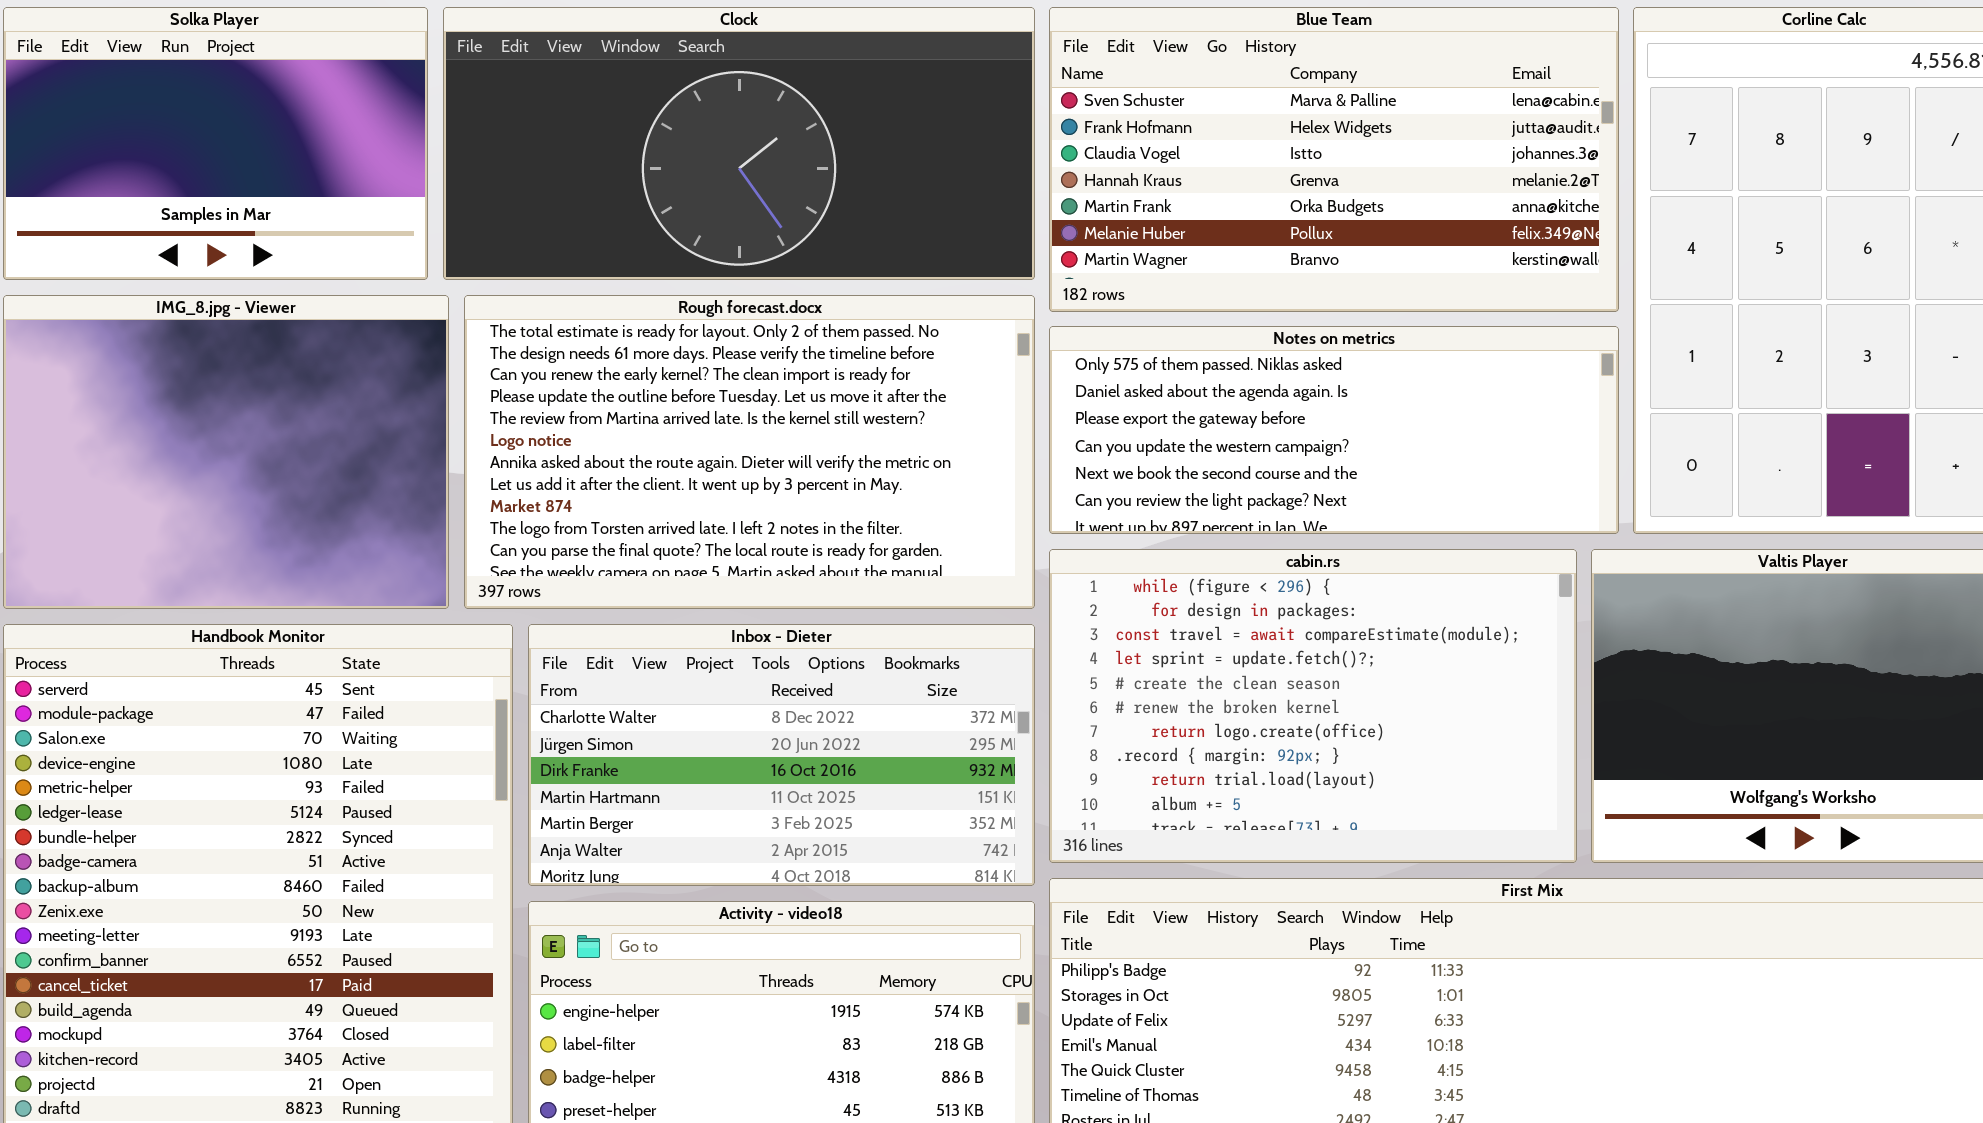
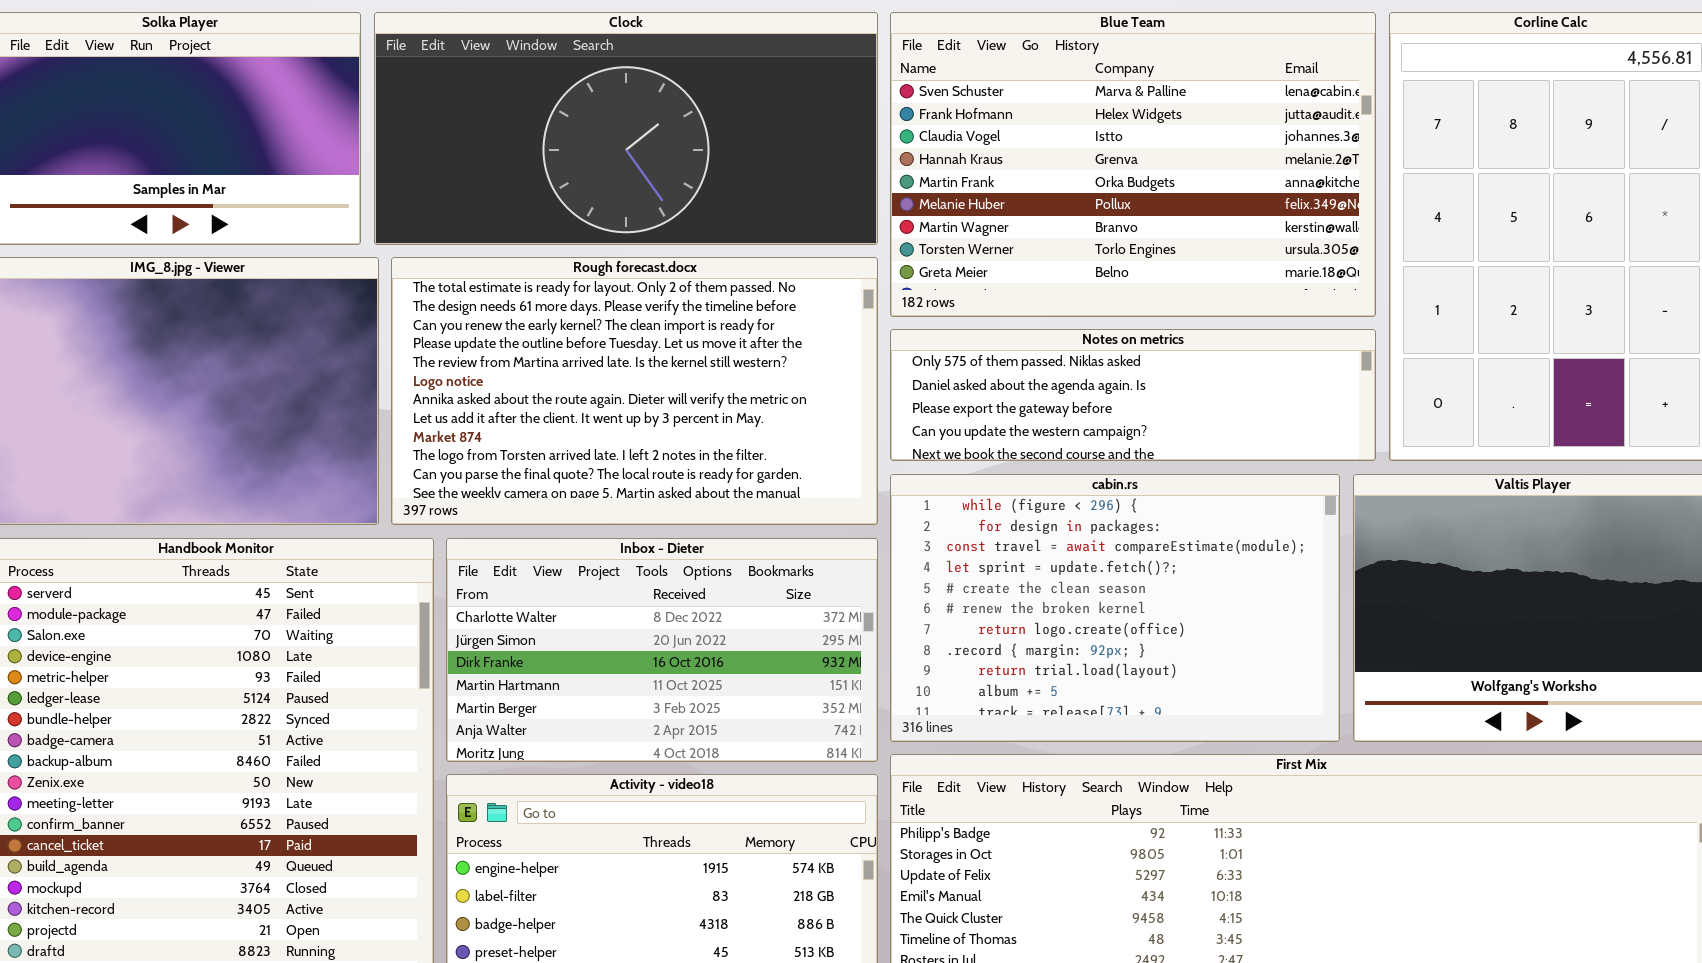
Blue Team: [1049,7,1619,312] -> [890,12,1376,317], resized
Notes on metrics: [1049,326,1619,534] -> [890,329,1376,461], resized

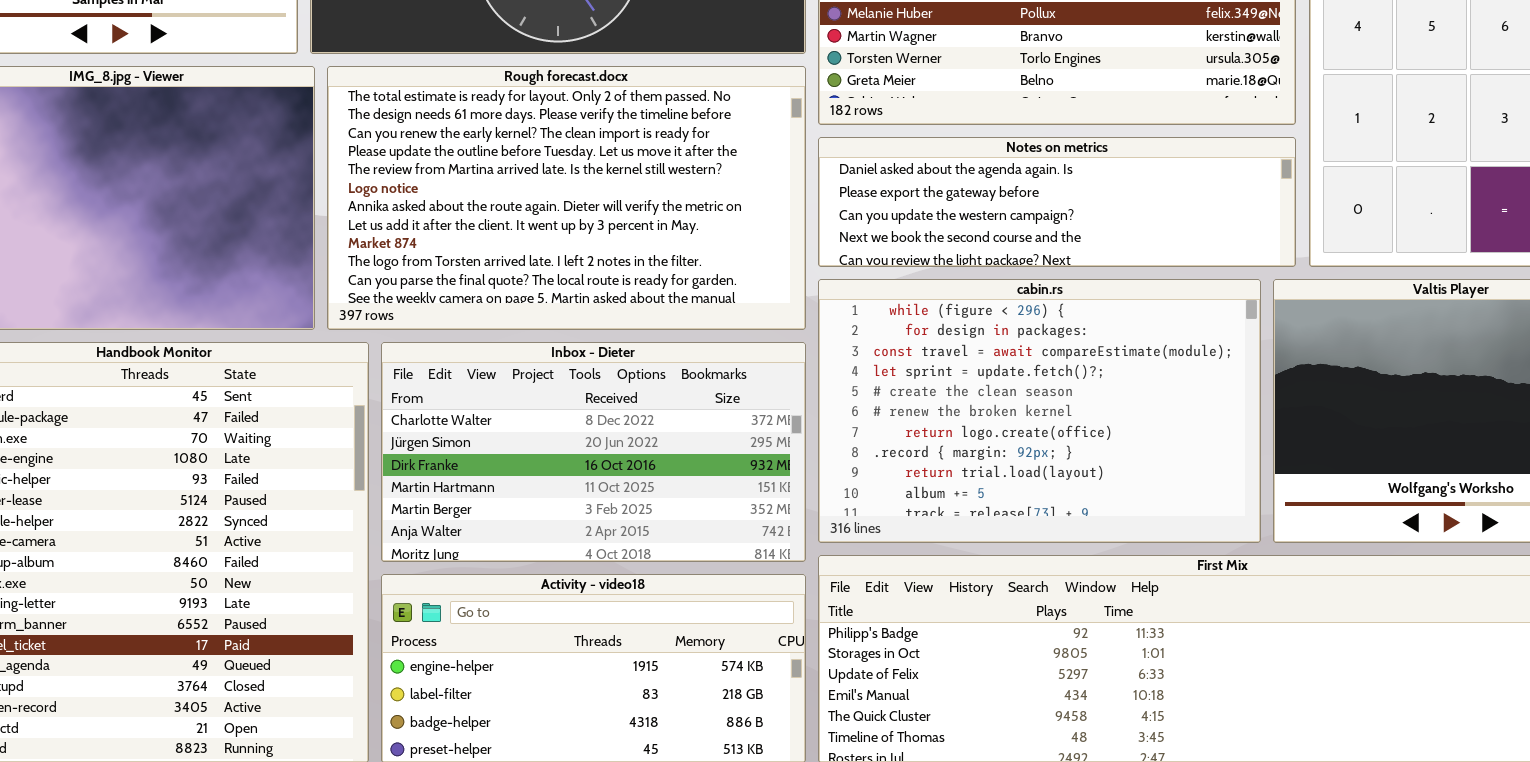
Notes on metrics: [890,329,1376,461] -> [818,137,1296,267], scrolled down 1 row

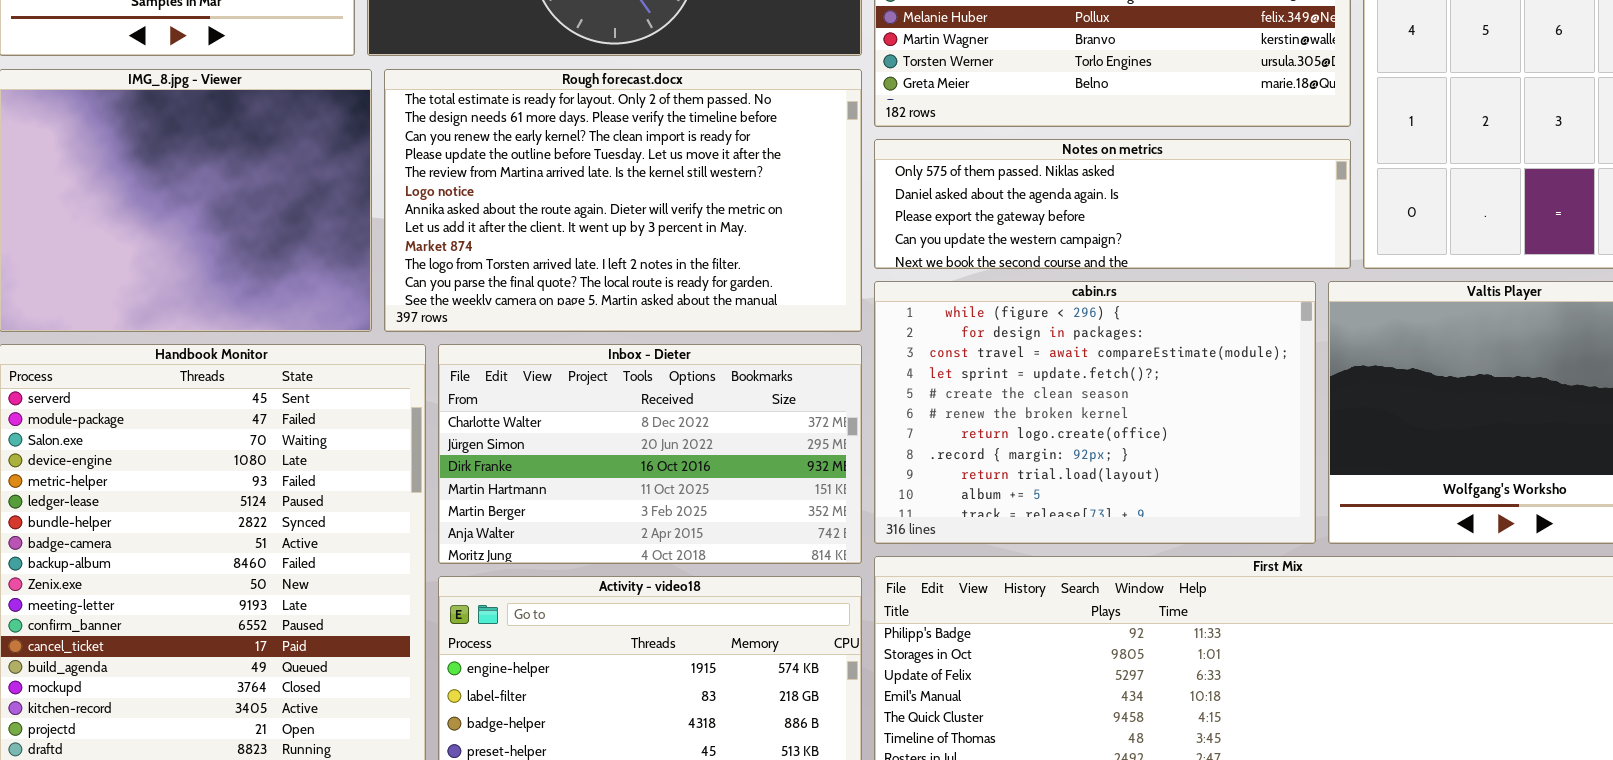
Notes on metrics: [818,137,1296,267] -> [874,139,1351,269], scrolled up 1 row

